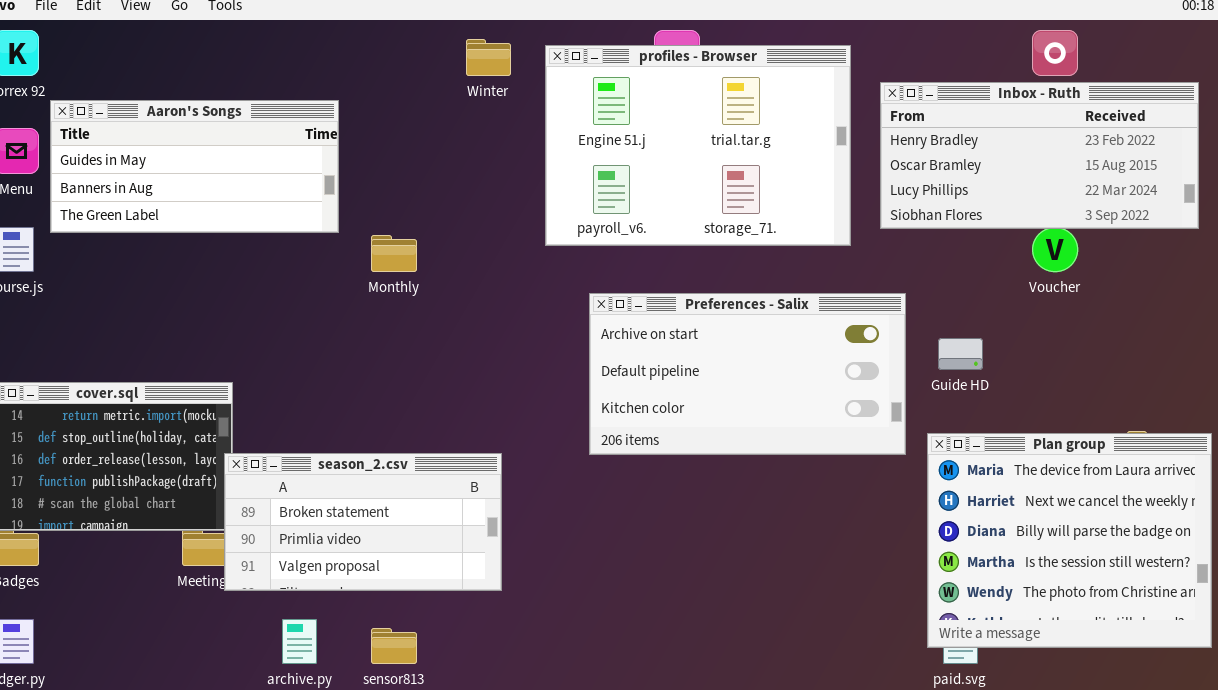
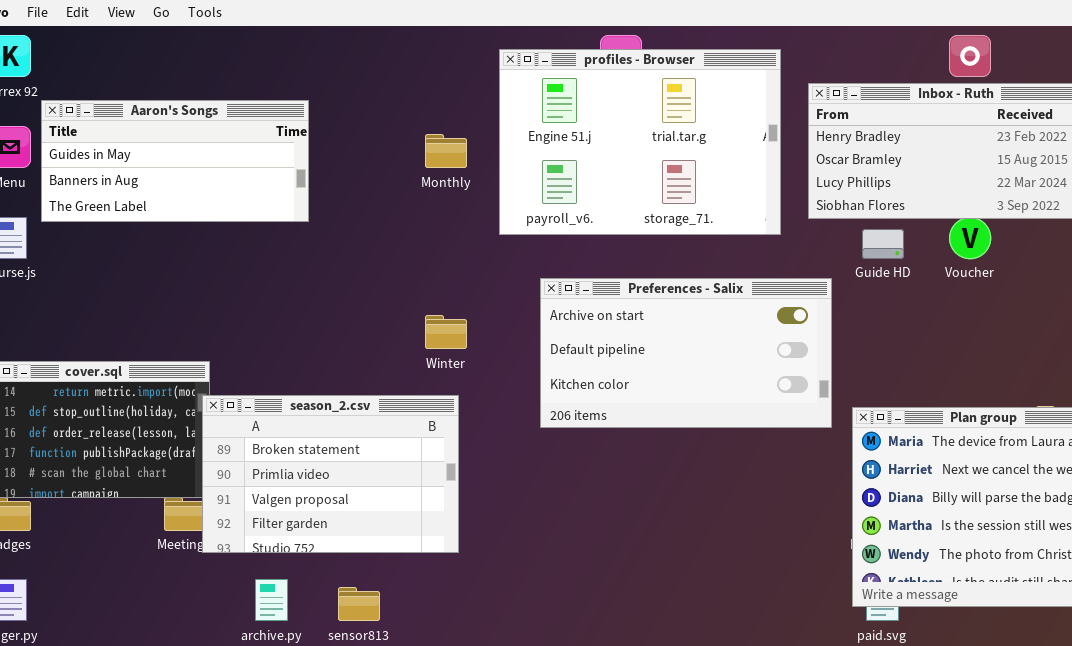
Winter: [466,39,511,76] -> [425,315,467,349], moved
Monthly: [371,235,417,272] -> [425,134,467,168], moved
Guide HD: [938,338,983,370] -> [862,229,904,259], moved
season_2.csv: [224,453,502,591] -> [202,395,459,553], resized

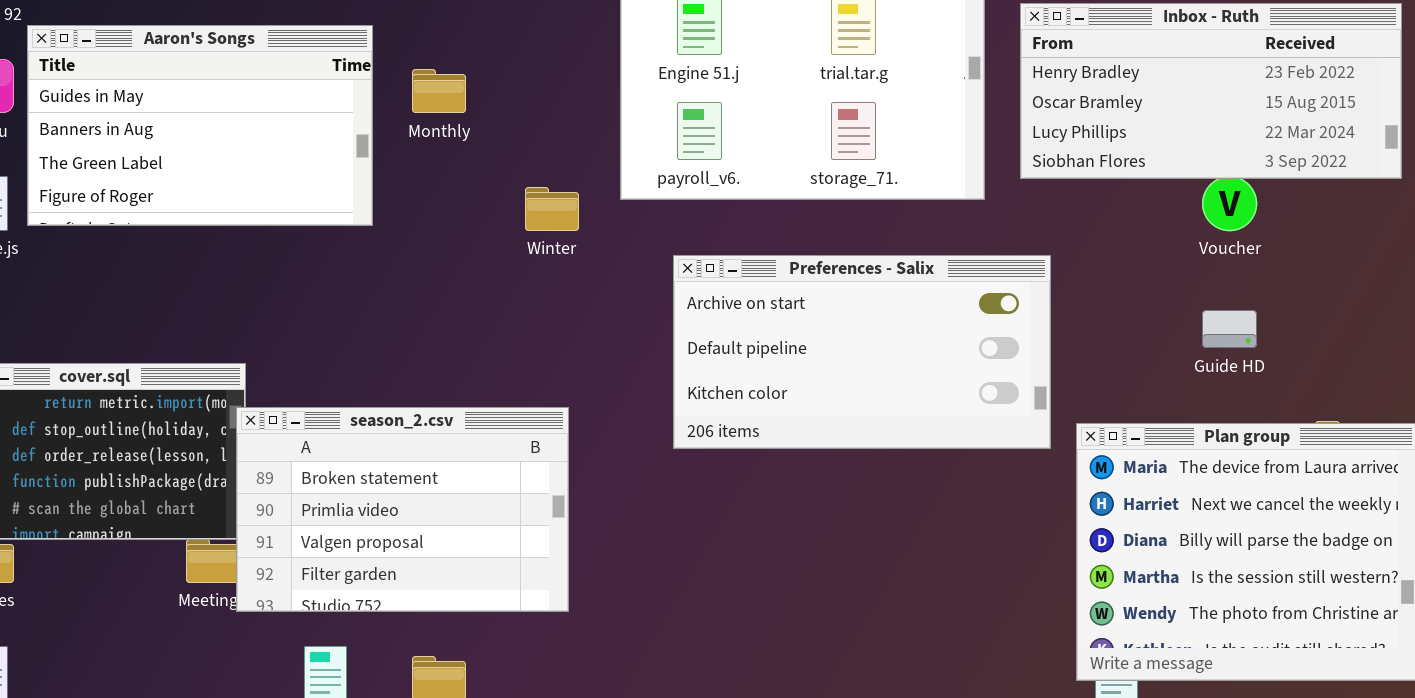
Aaron's Songs: [41,100,309,222] -> [27,25,373,226], resized
Monthly: [425,134,467,168] -> [412,69,466,113], moved
Guide HD: [862,229,904,259] -> [1202,310,1257,348], moved
Winter: [425,315,467,349] -> [525,187,579,231], moved

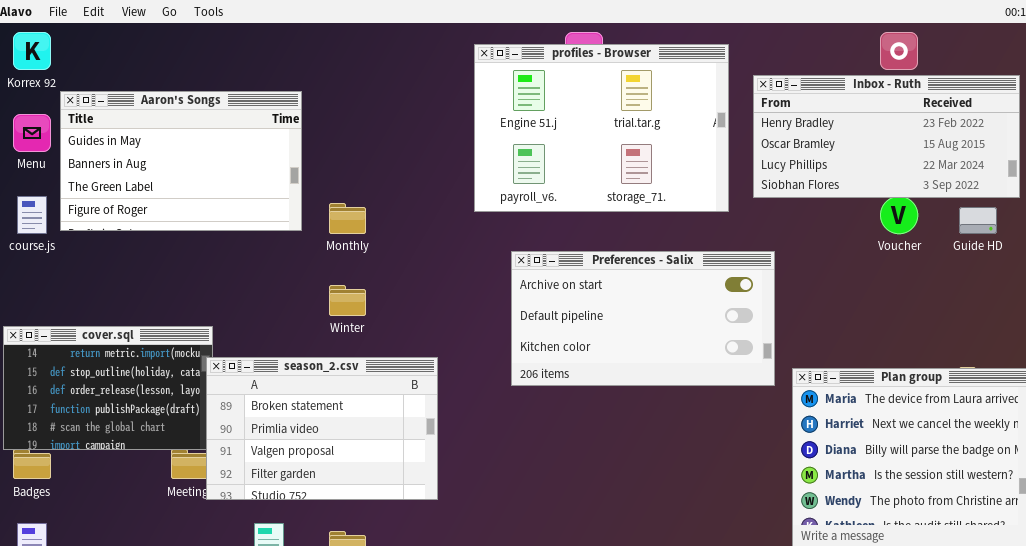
Monthly: [412,69,466,113] -> [329,203,366,234], moved
Winter: [525,187,579,231] -> [329,285,366,316], moved
Guide HD: [1202,310,1257,348] -> [959,207,997,234], moved

